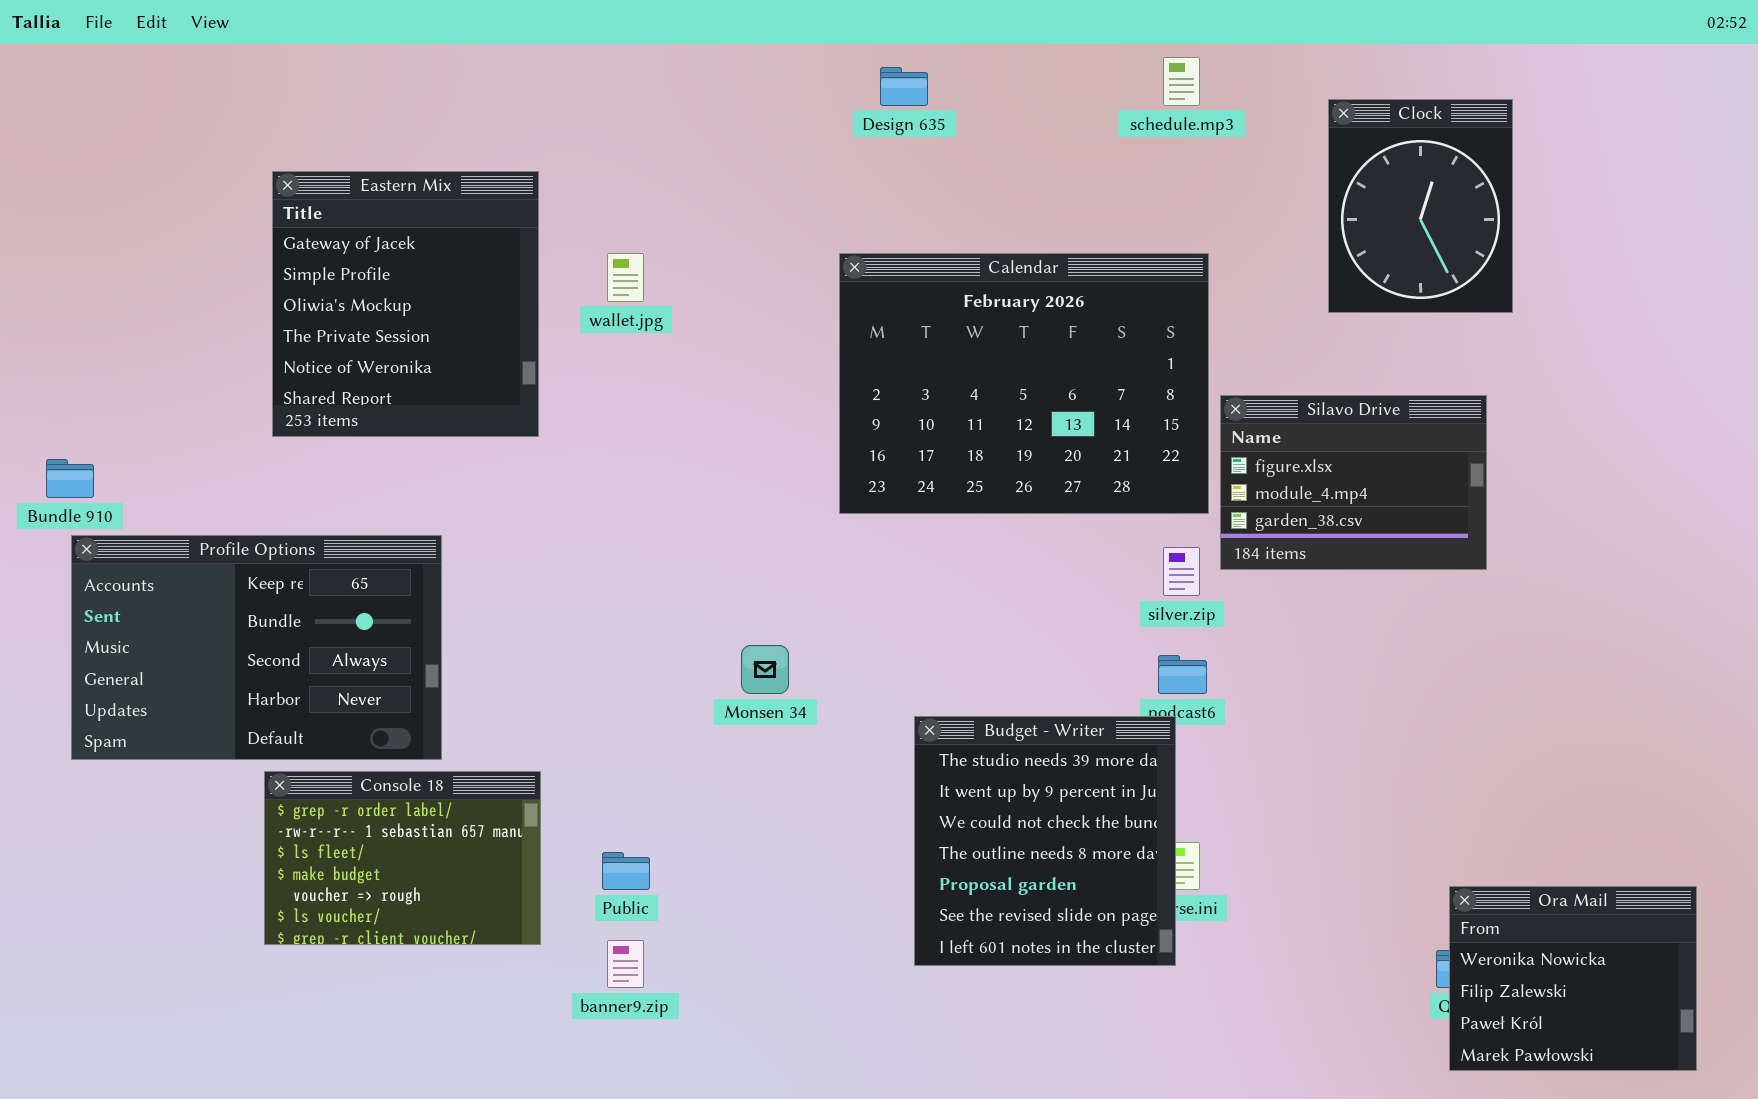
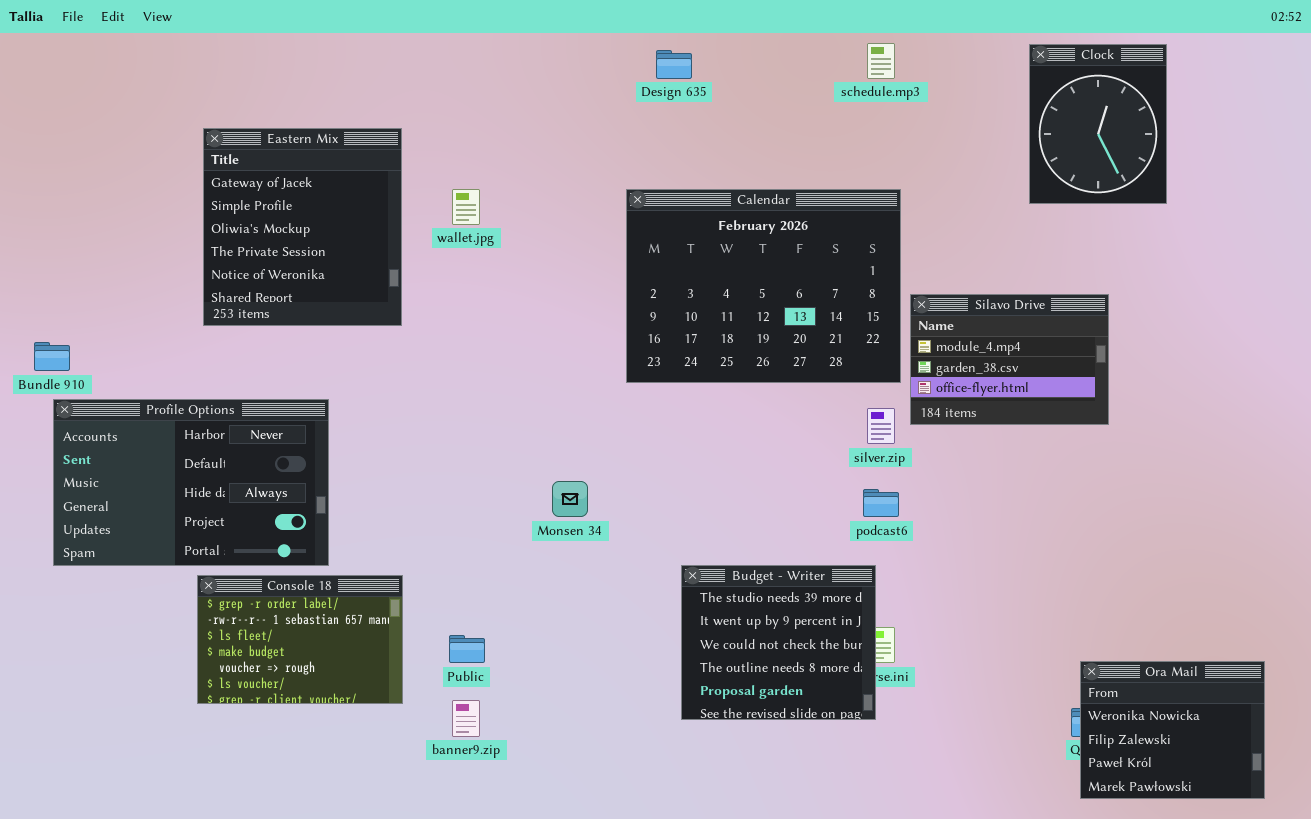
Clock: [1328,99,1513,313] -> [1029,44,1167,204], moved
Silavo Drive: [1220,395,1487,570] -> [910,294,1109,425], scrolled down 1 row
Profile Options: [71,535,442,760] -> [53,399,329,566], scrolled down 3 rows
Budget - Writer: [914,716,1176,966] -> [681,565,876,720], resized

